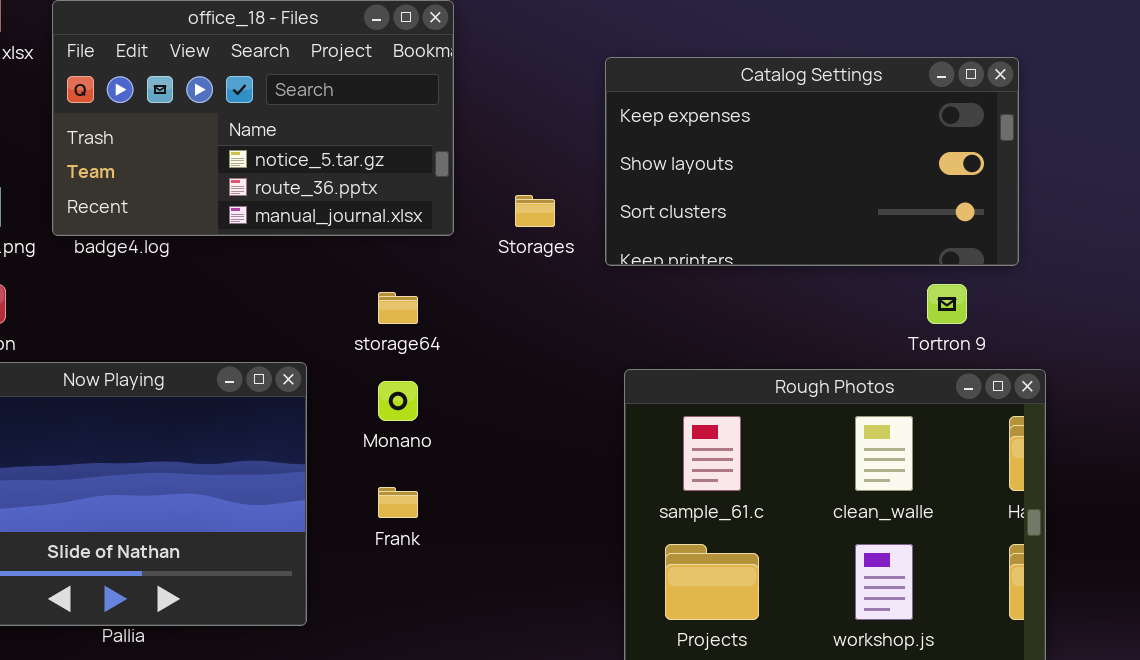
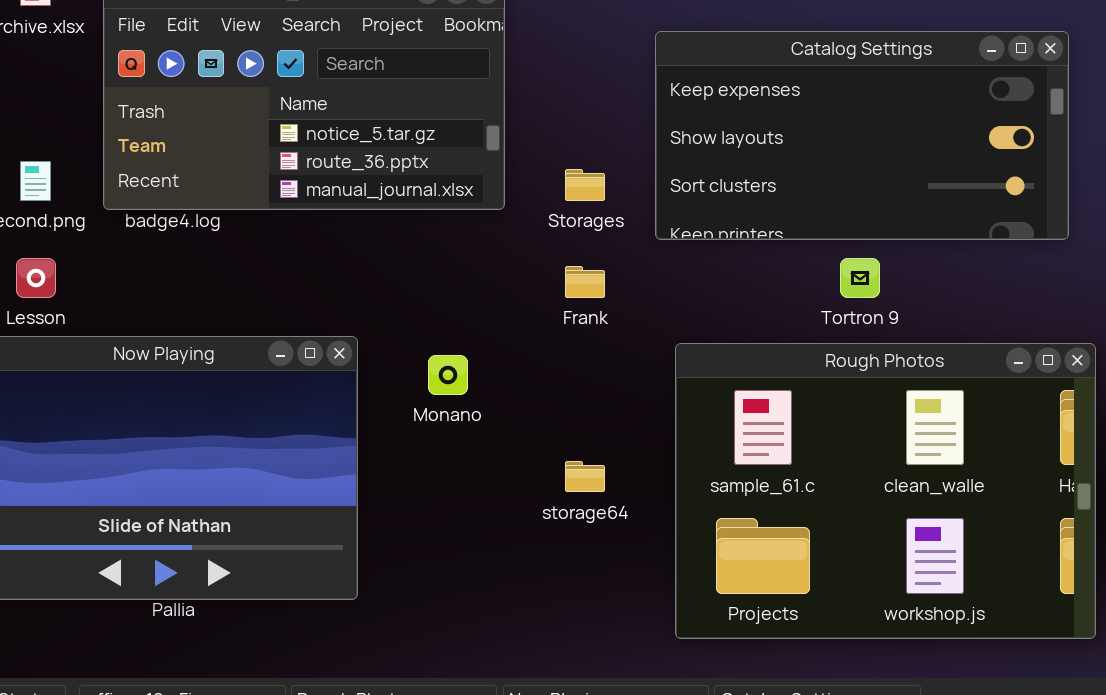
Tortron 9: [927,284,967,324] -> [840,258,880,298], moved
storage64: [378,292,418,324] -> [565,461,605,492], moved
Frank: [378,487,418,518] -> [565,266,605,298], moved

